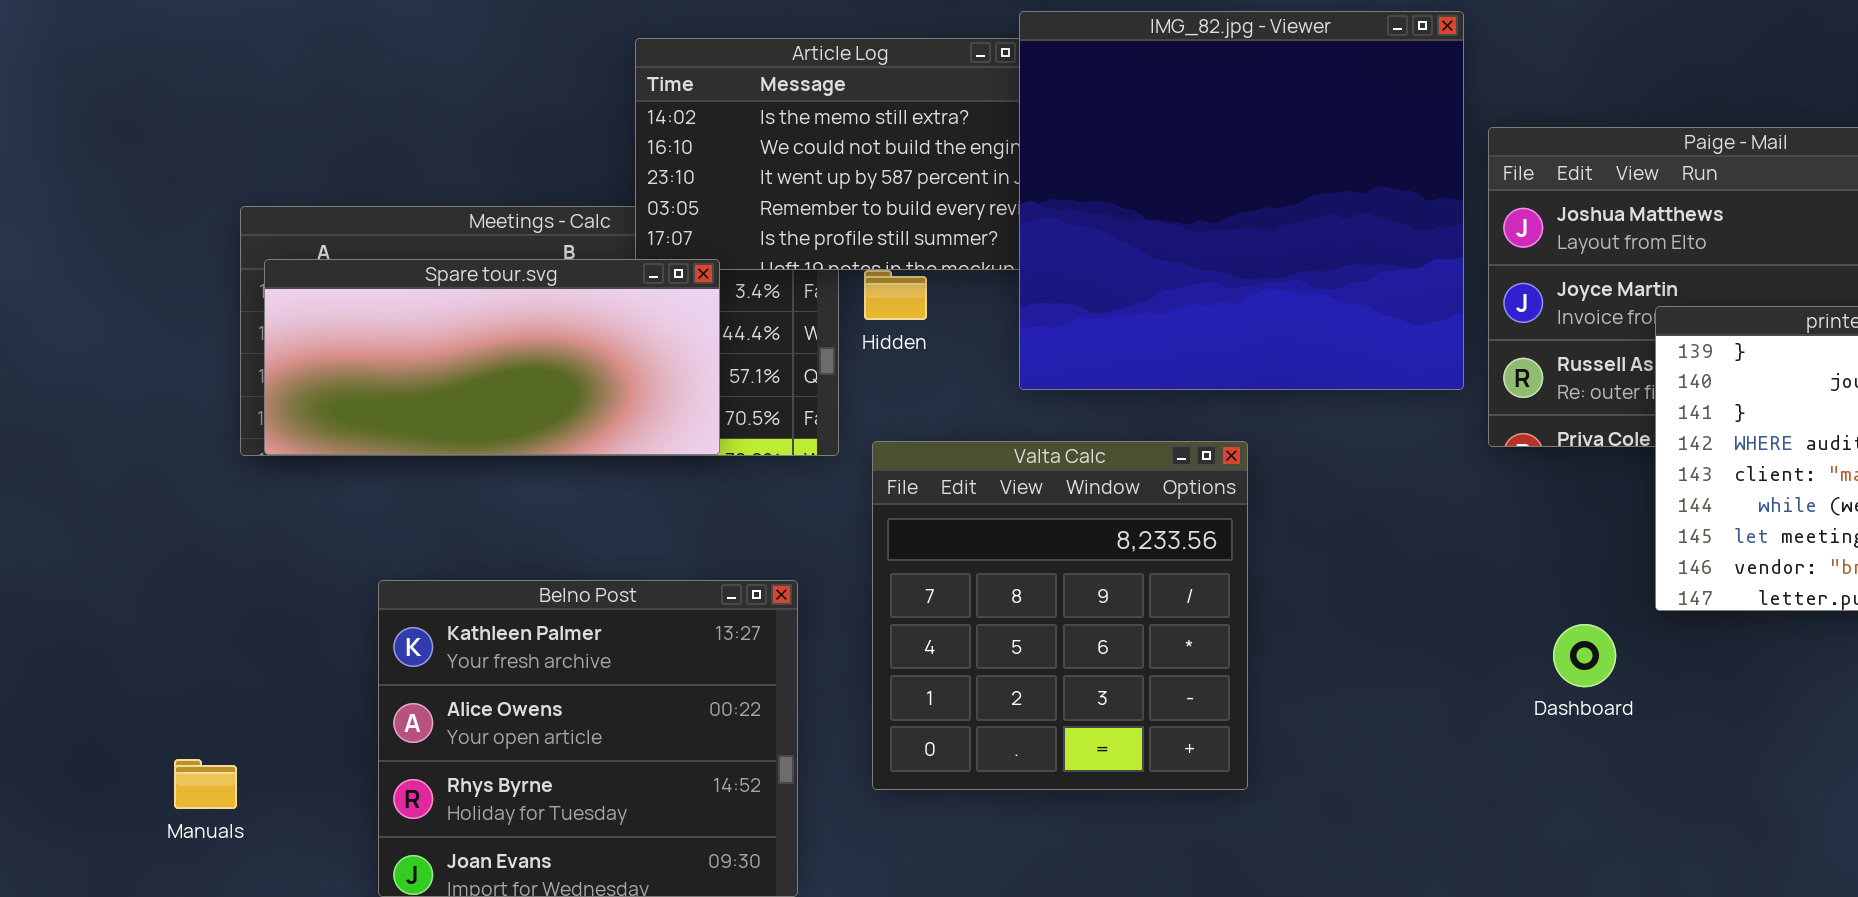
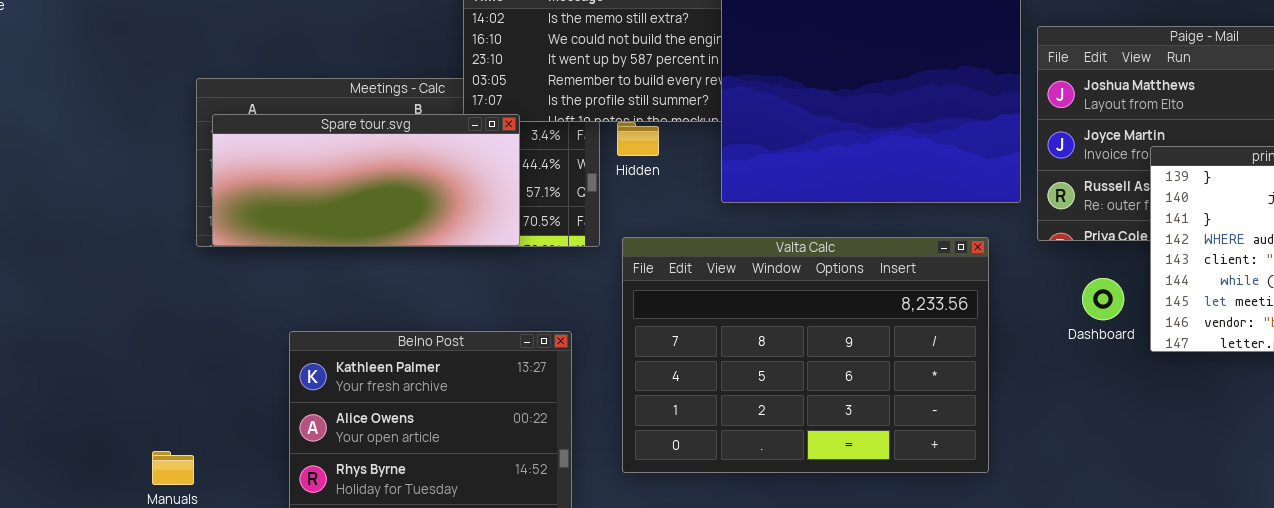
Valta Calc: [872,441,1248,790] -> [622,237,989,473], resized
Dashboard: [1553,624,1616,687] -> [1082,278,1124,320], moved

